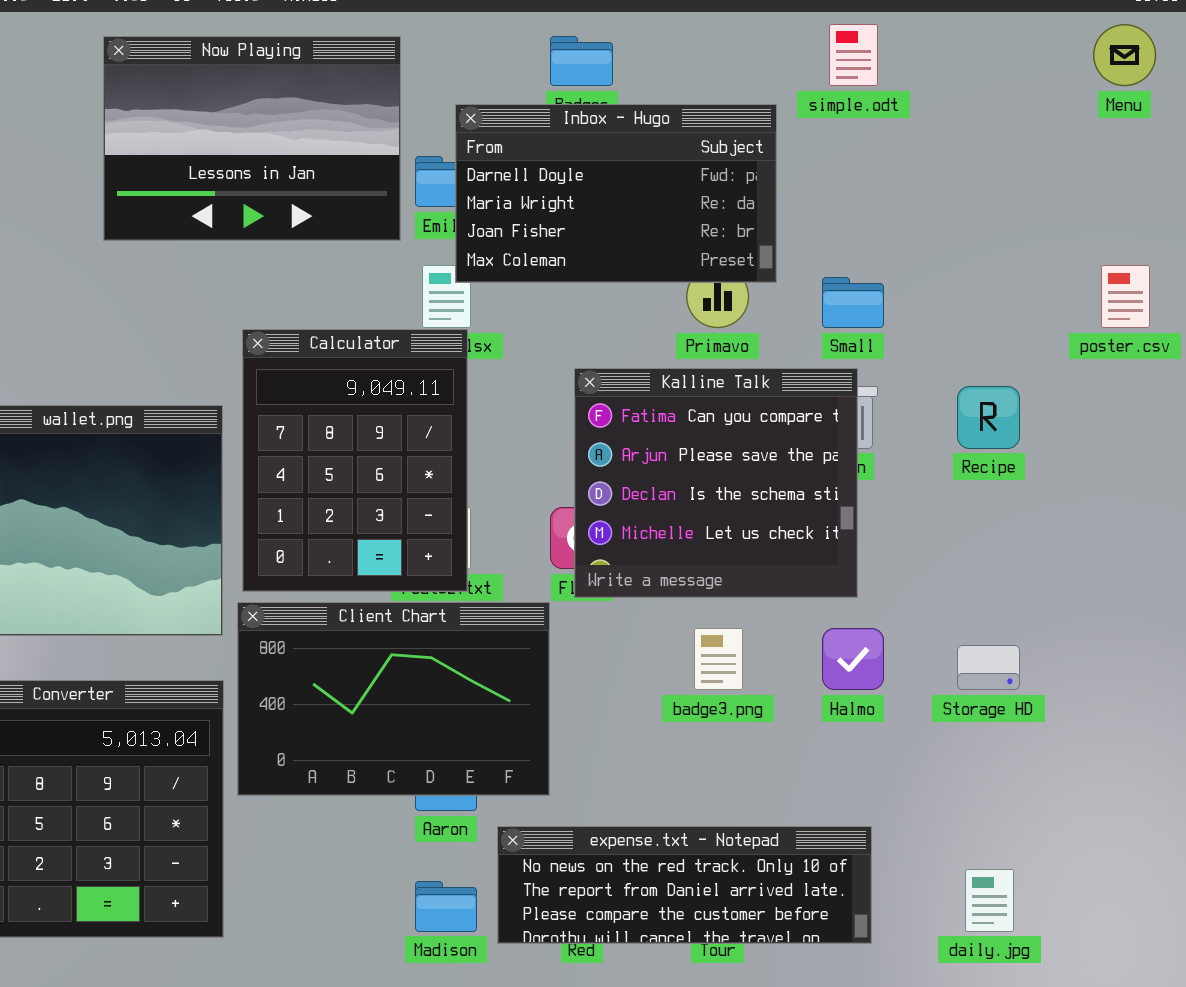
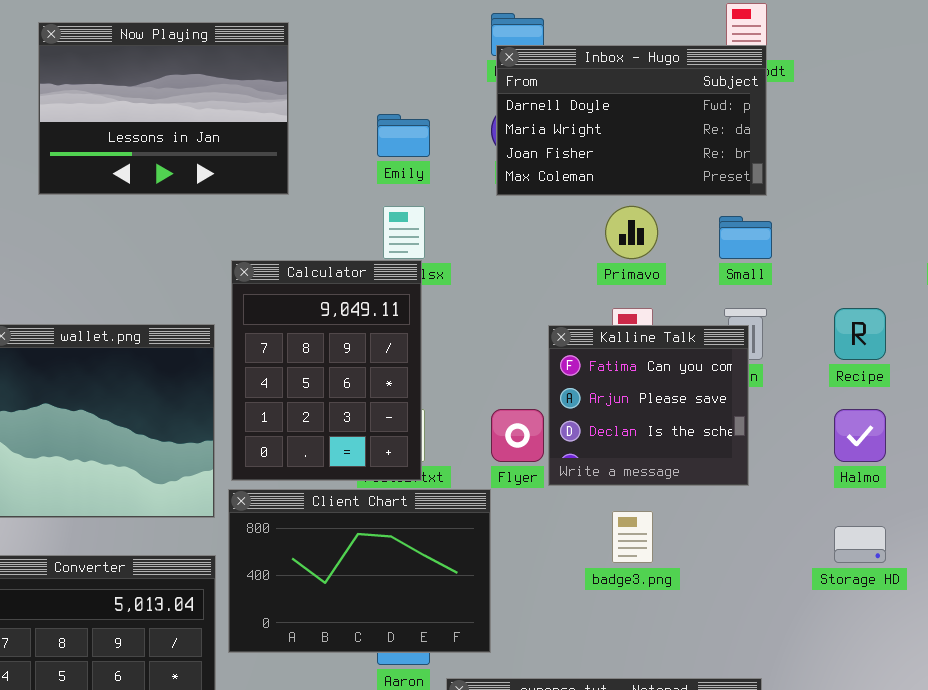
Now Playing: [103,36,401,241] -> [38,22,289,195], moved
Inbox - Hugo: [455,104,777,283] -> [496,45,767,196], moved
Kalline Talk: [574,368,858,598] -> [548,325,749,486], resized
Halmo: [822,628,884,690] -> [834,409,886,462], moved

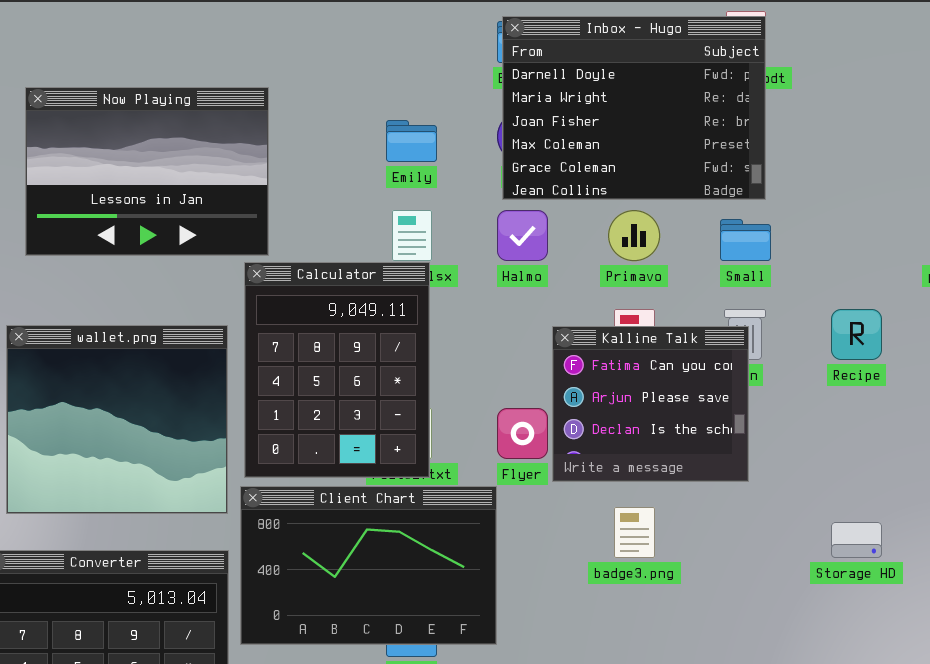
Now Playing: [38,22,289,195] -> [25,87,269,256], moved
Inbox - Hugo: [496,45,767,196] -> [502,16,766,200], resized
Halmo: [834,409,886,462] -> [497,210,548,261], moved

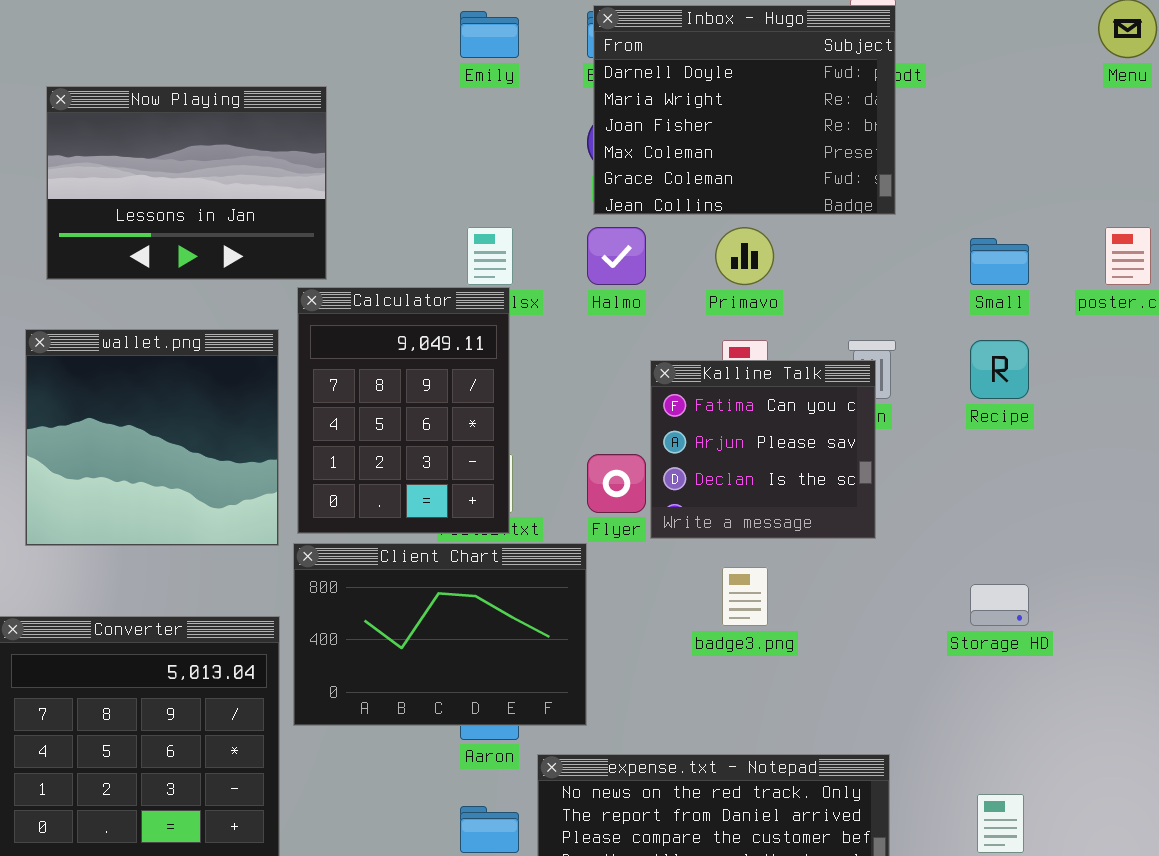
Emily: [386,120,437,162] -> [460,11,519,58], moved
Small: [720,219,771,261] -> [970,238,1029,285], moved
wallet.png: [6,325,228,514] -> [25,329,279,546], moved

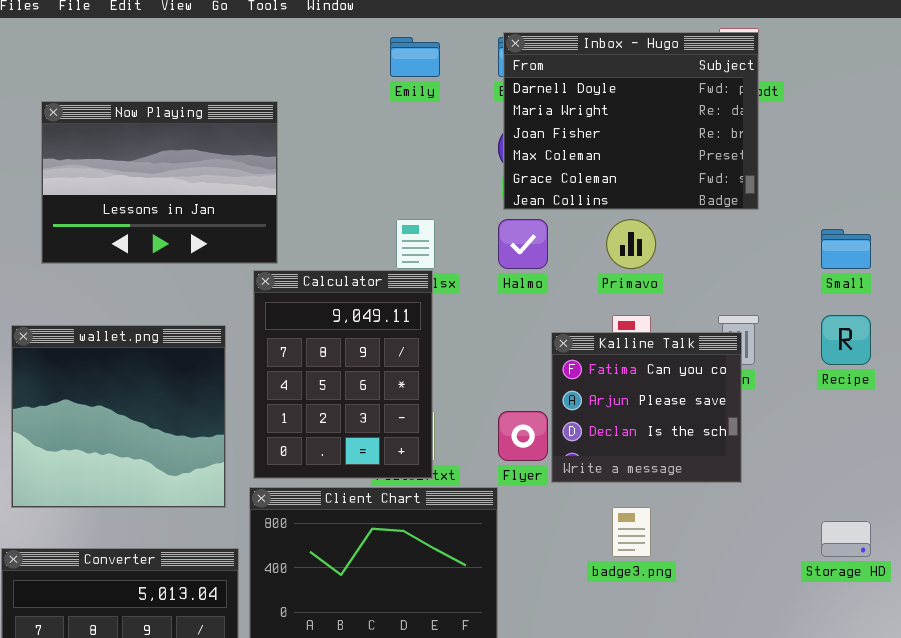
wallet.png: [25,329,279,546] -> [11,325,226,508], moved

